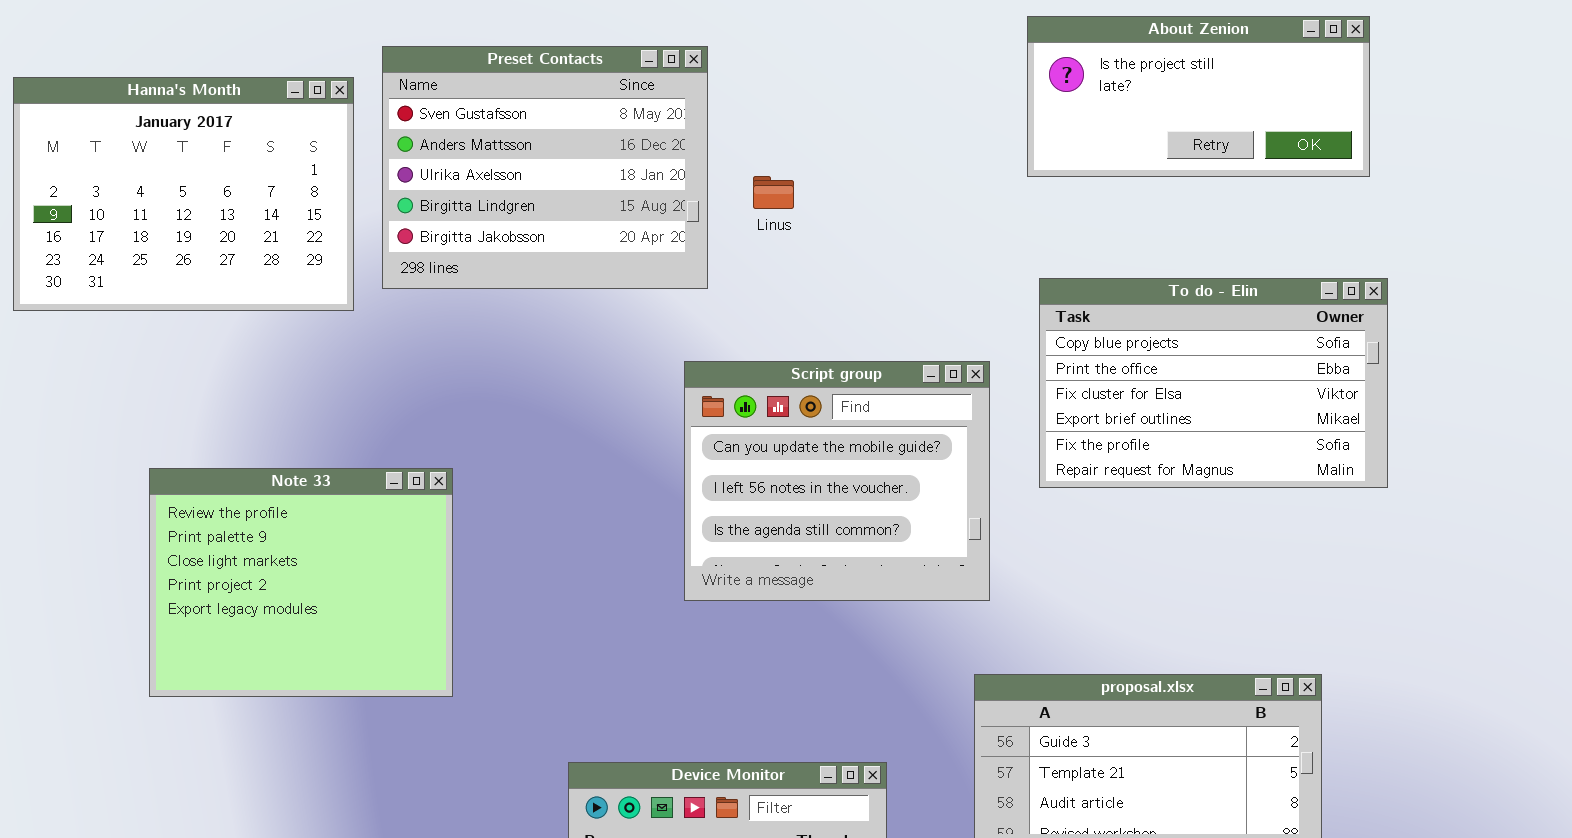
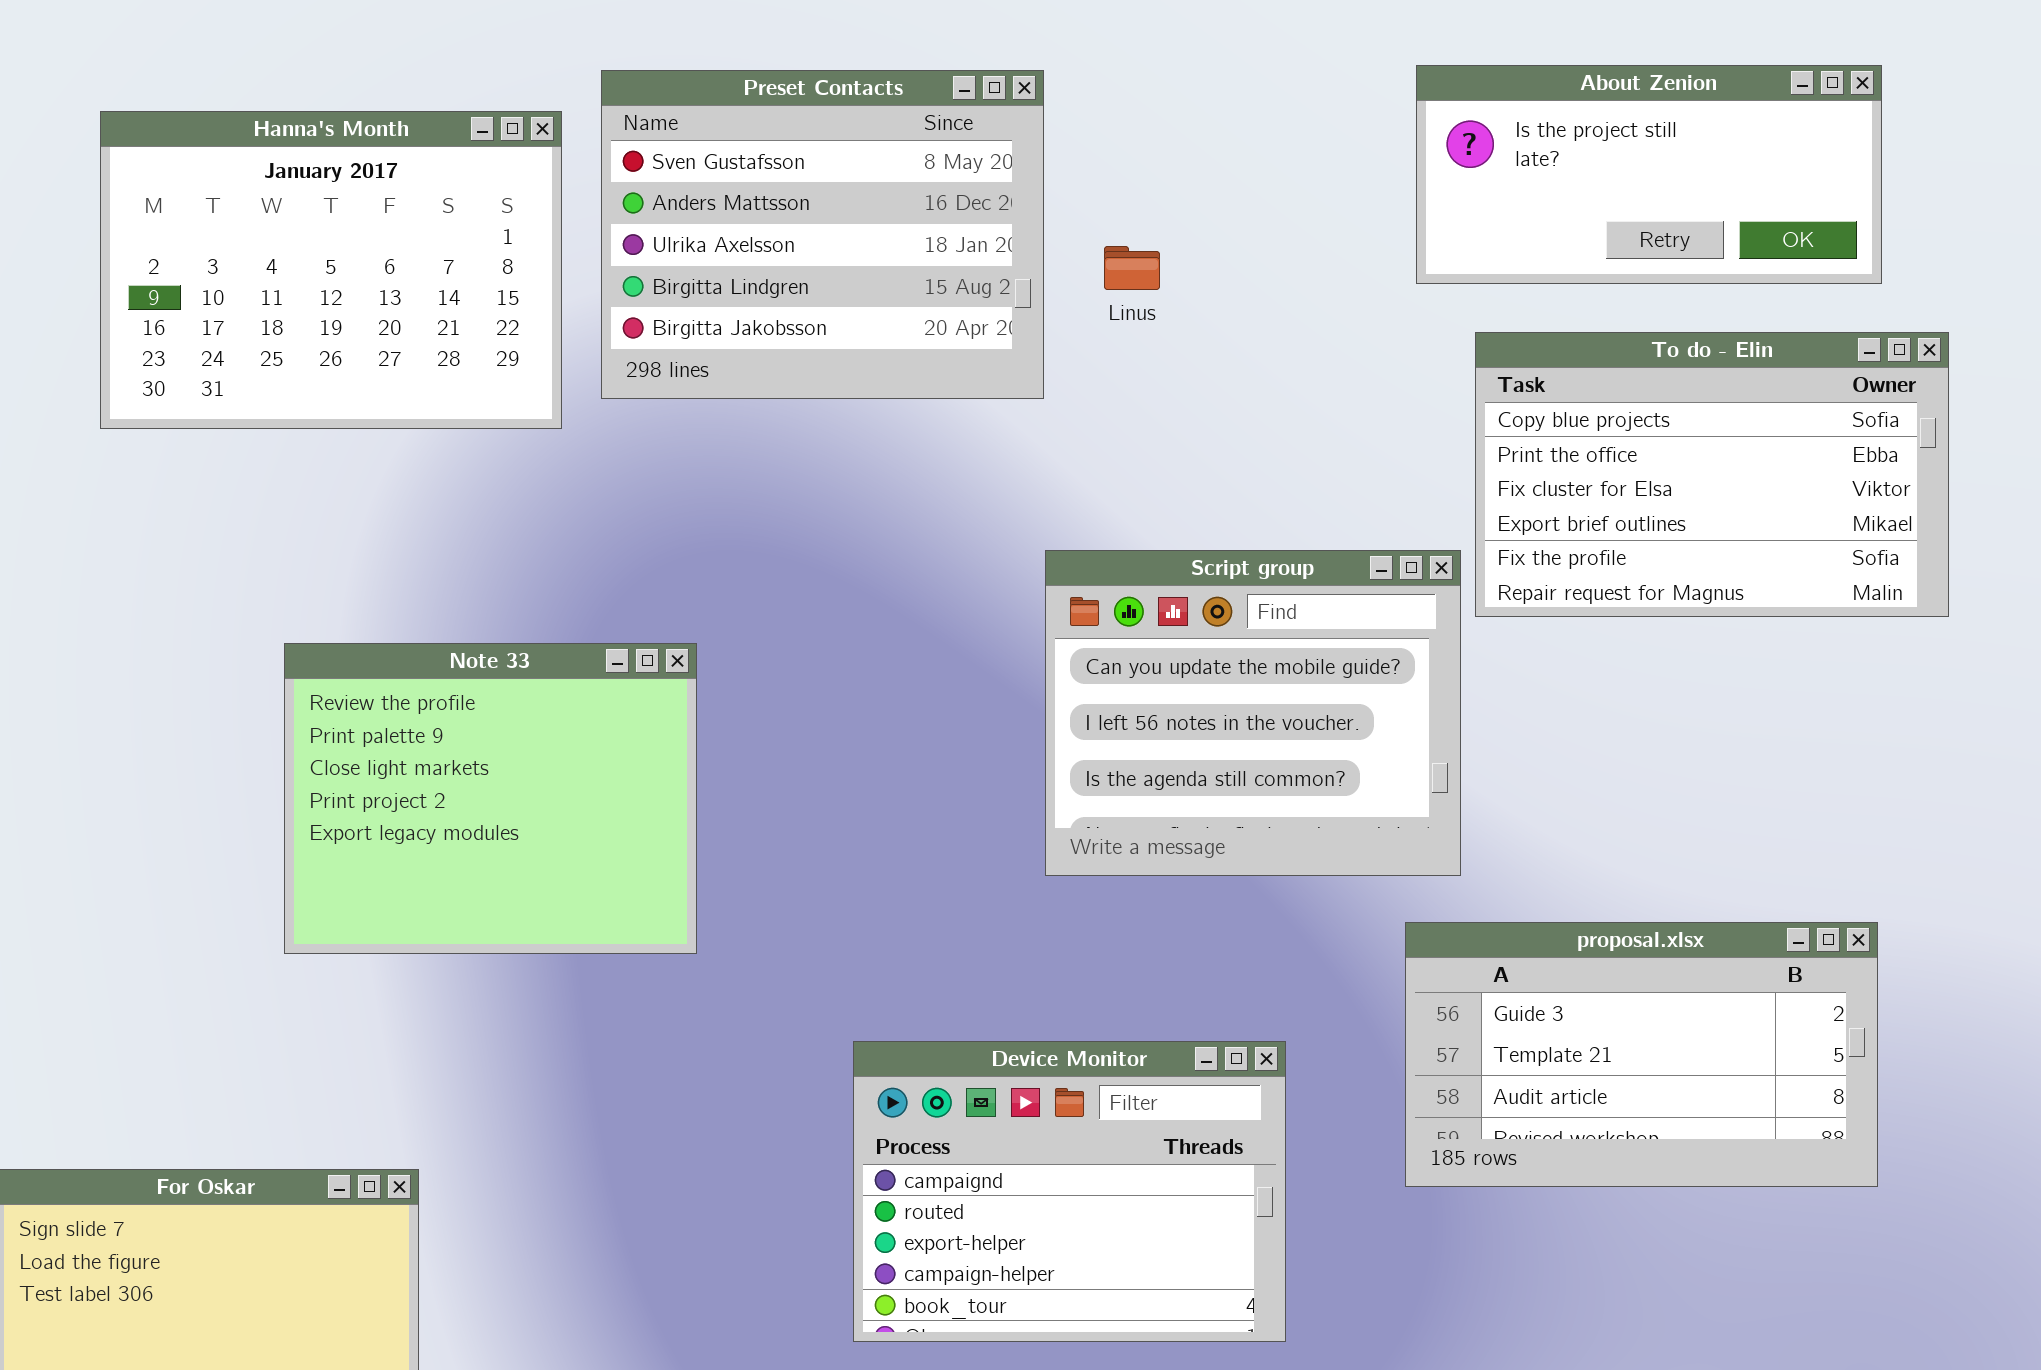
About Zenion: [1027,16,1370,177] -> [1416,65,1882,284], moved
To do - Elin: [1039,278,1388,488] -> [1475,332,1949,617], moved
Script group: [684,361,990,601] -> [1045,550,1461,876], moved

